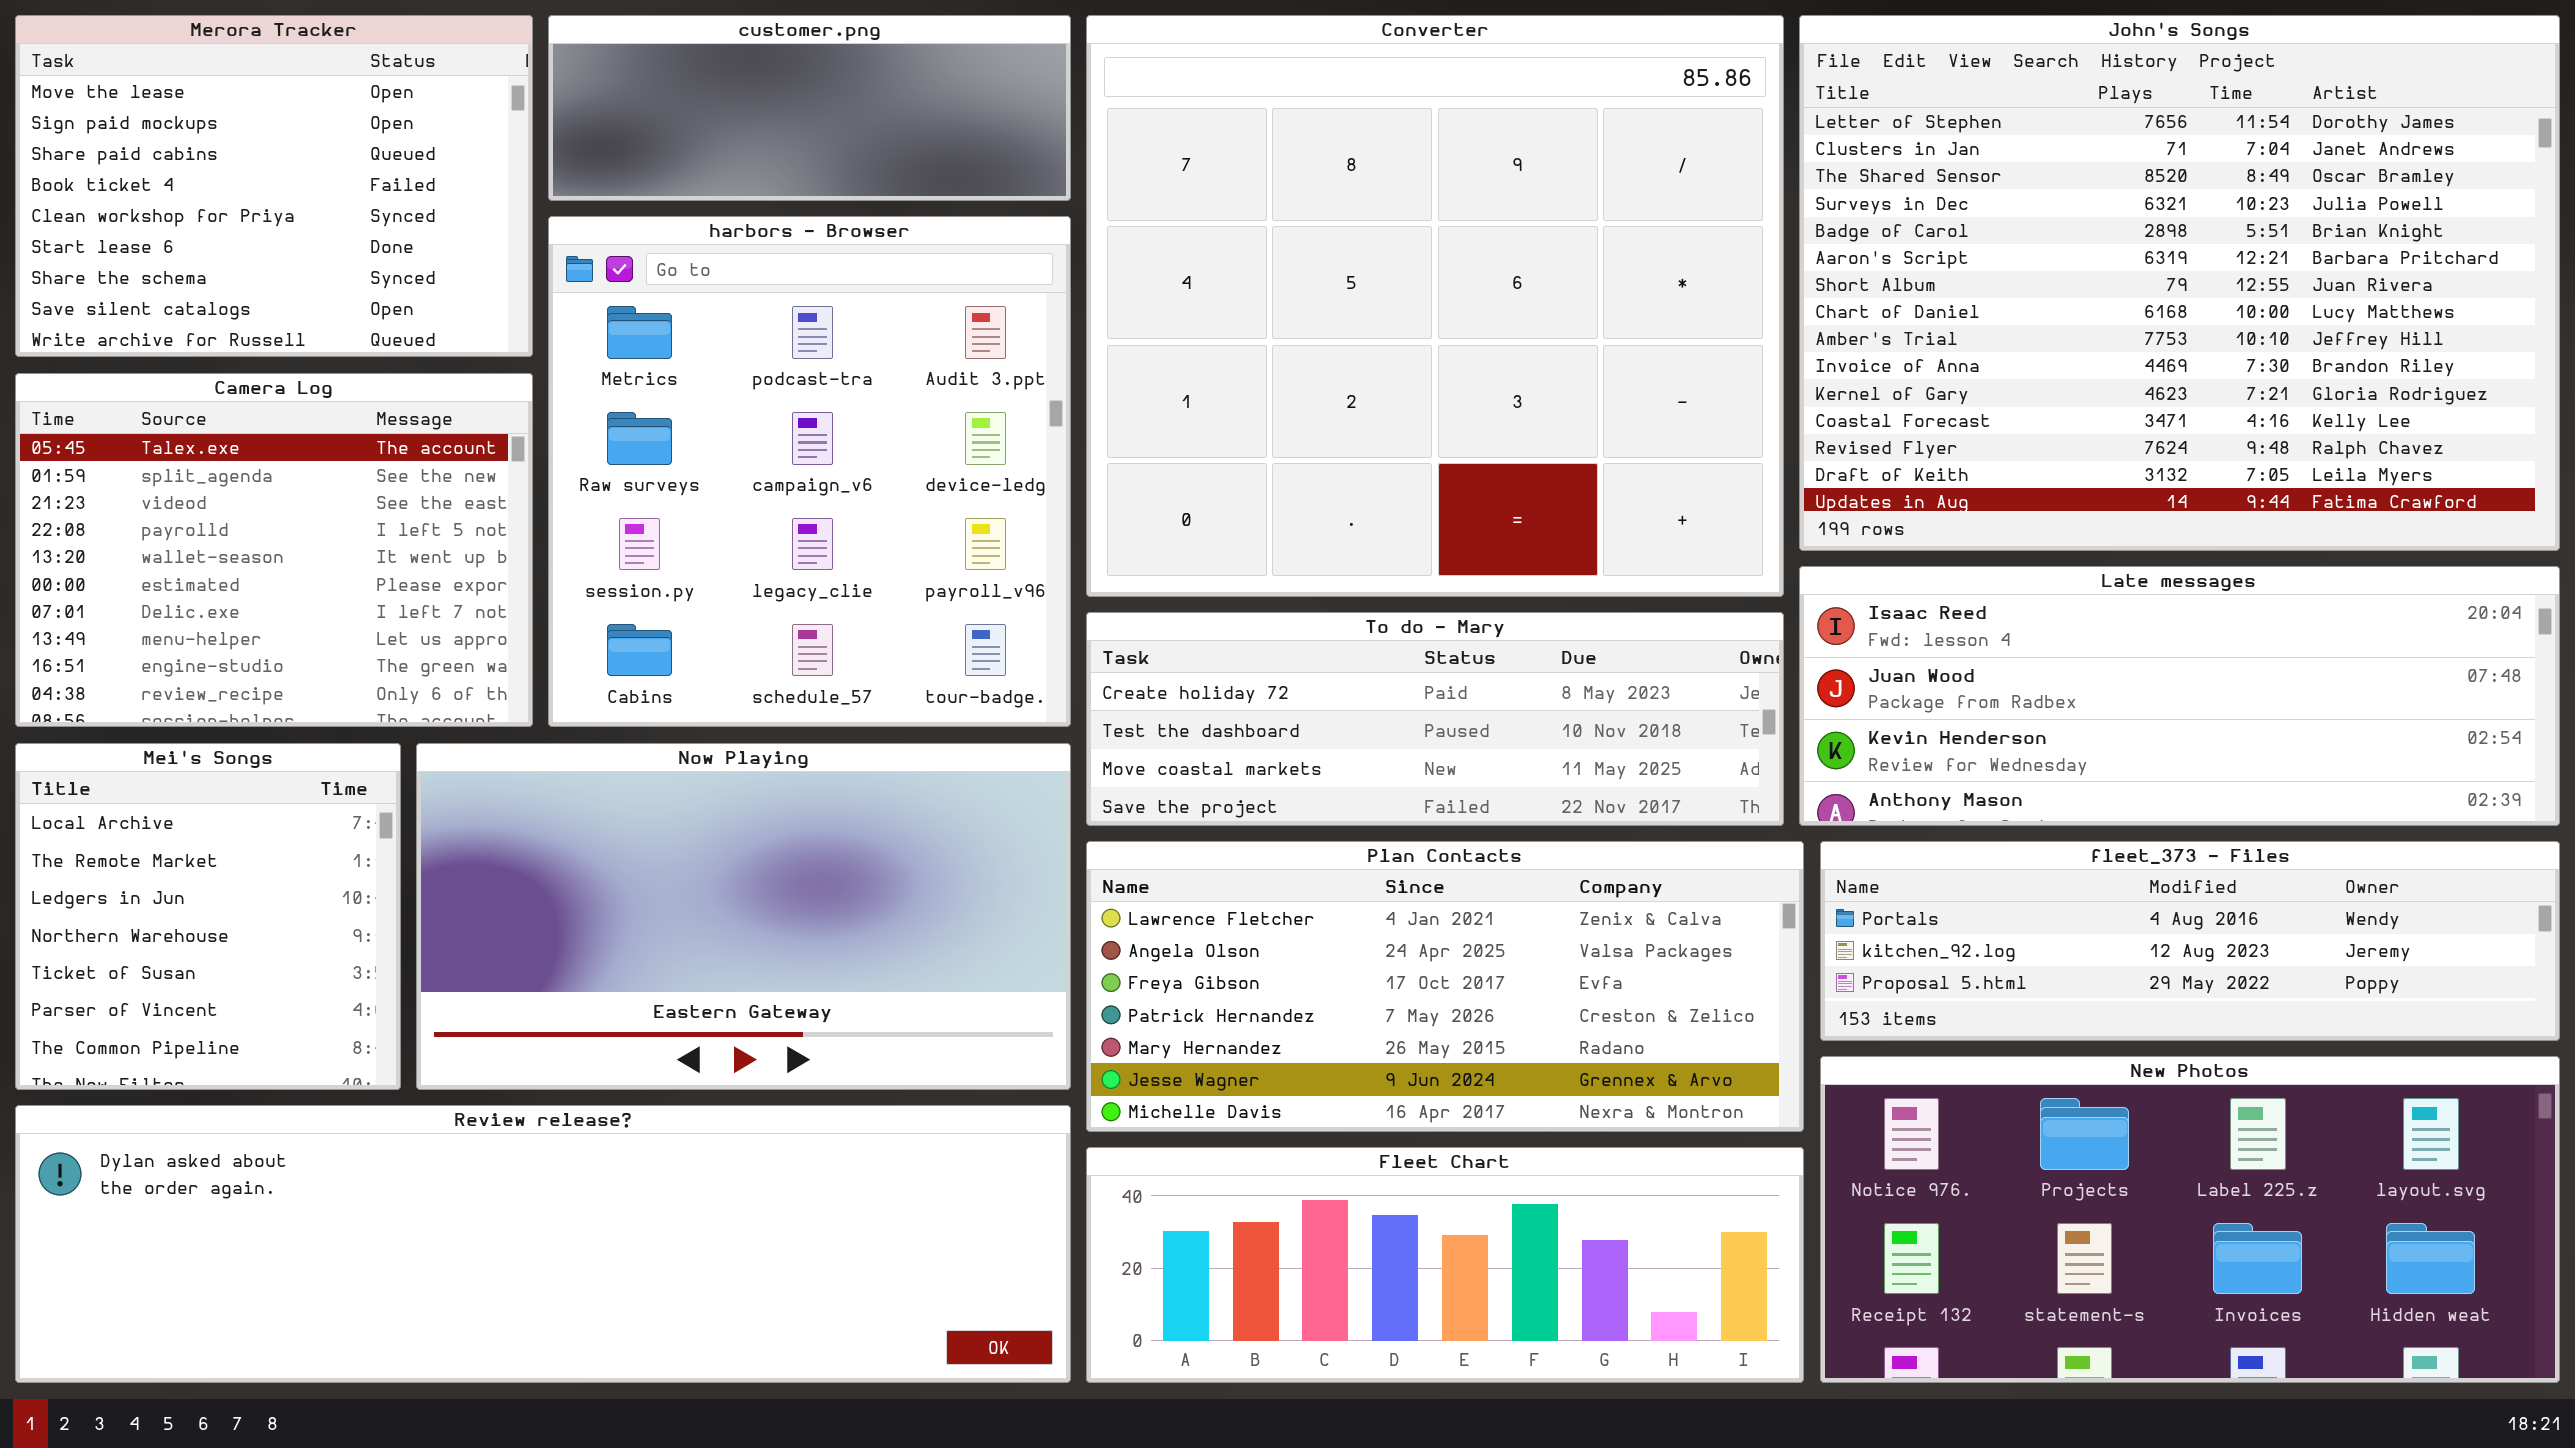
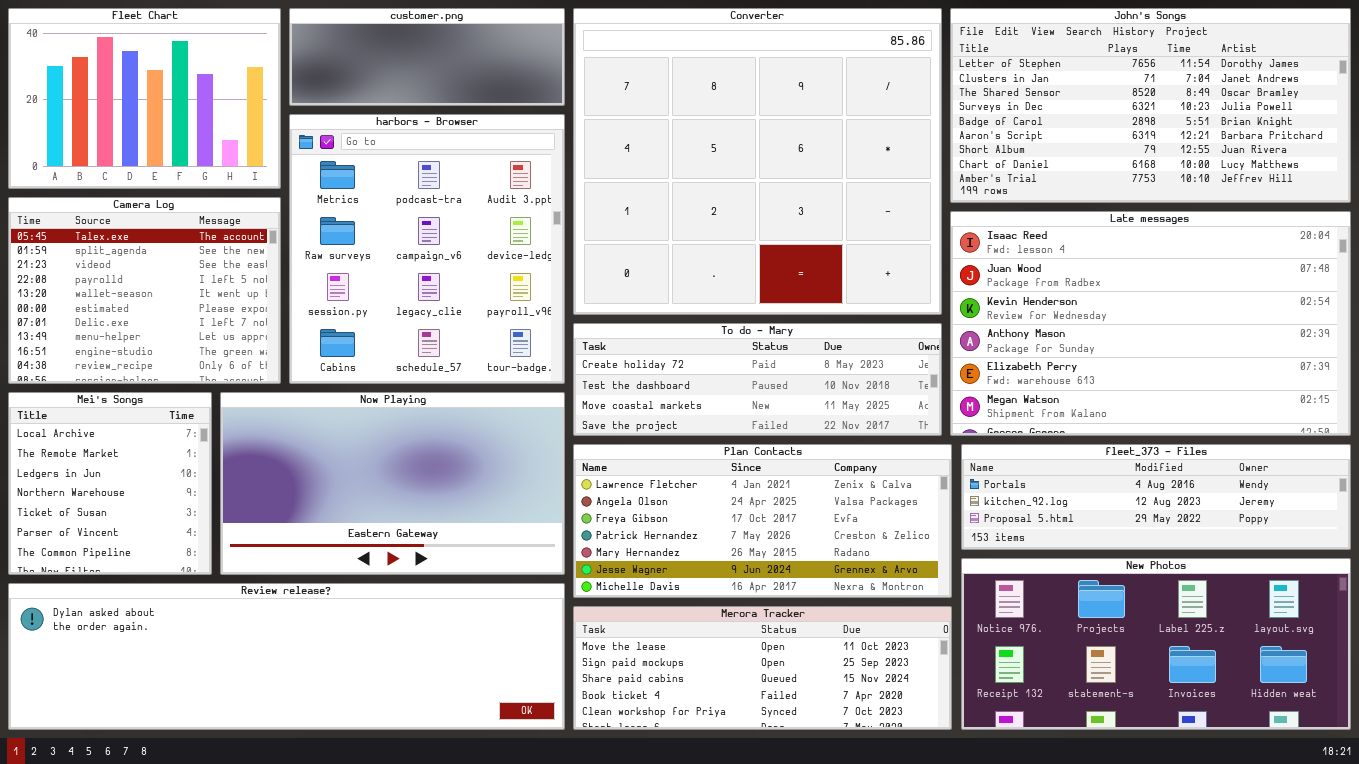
Merora Tracker: [15,15,533,357] -> [573,606,952,730], moved, resized
John's Songs: [1799,15,2560,551] -> [950,8,1351,203], resized
Late messages: [1799,566,2560,826] -> [950,211,1351,436], resized
Fleet Chart: [1086,1147,1804,1383] -> [8,8,281,189], moved, resized

